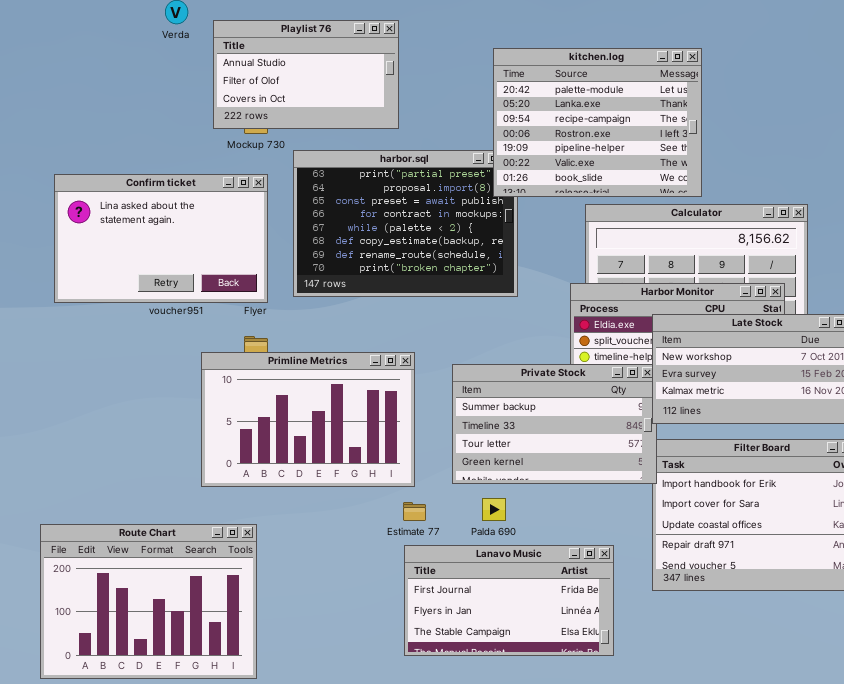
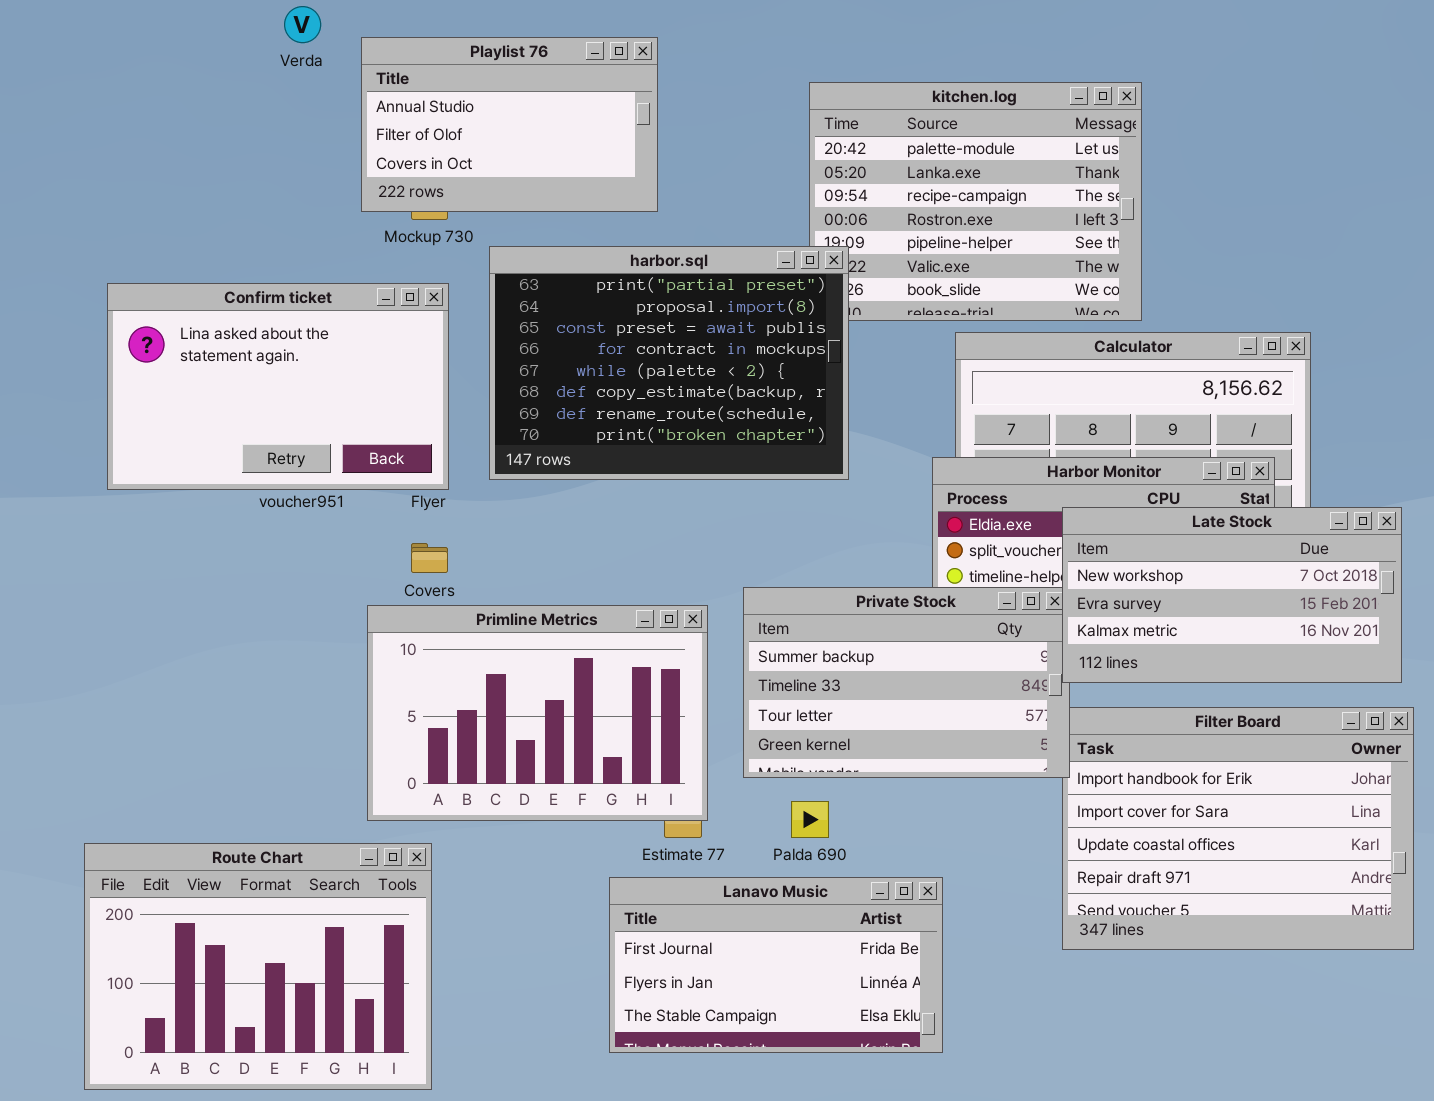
harbor.sql: [293,150,518,297] -> [489,246,849,480], raised
Primline Metrics: [201,352,415,487] -> [367,605,708,821], moved
Lanavo Music: [404,545,614,656] -> [609,877,943,1053], moved

